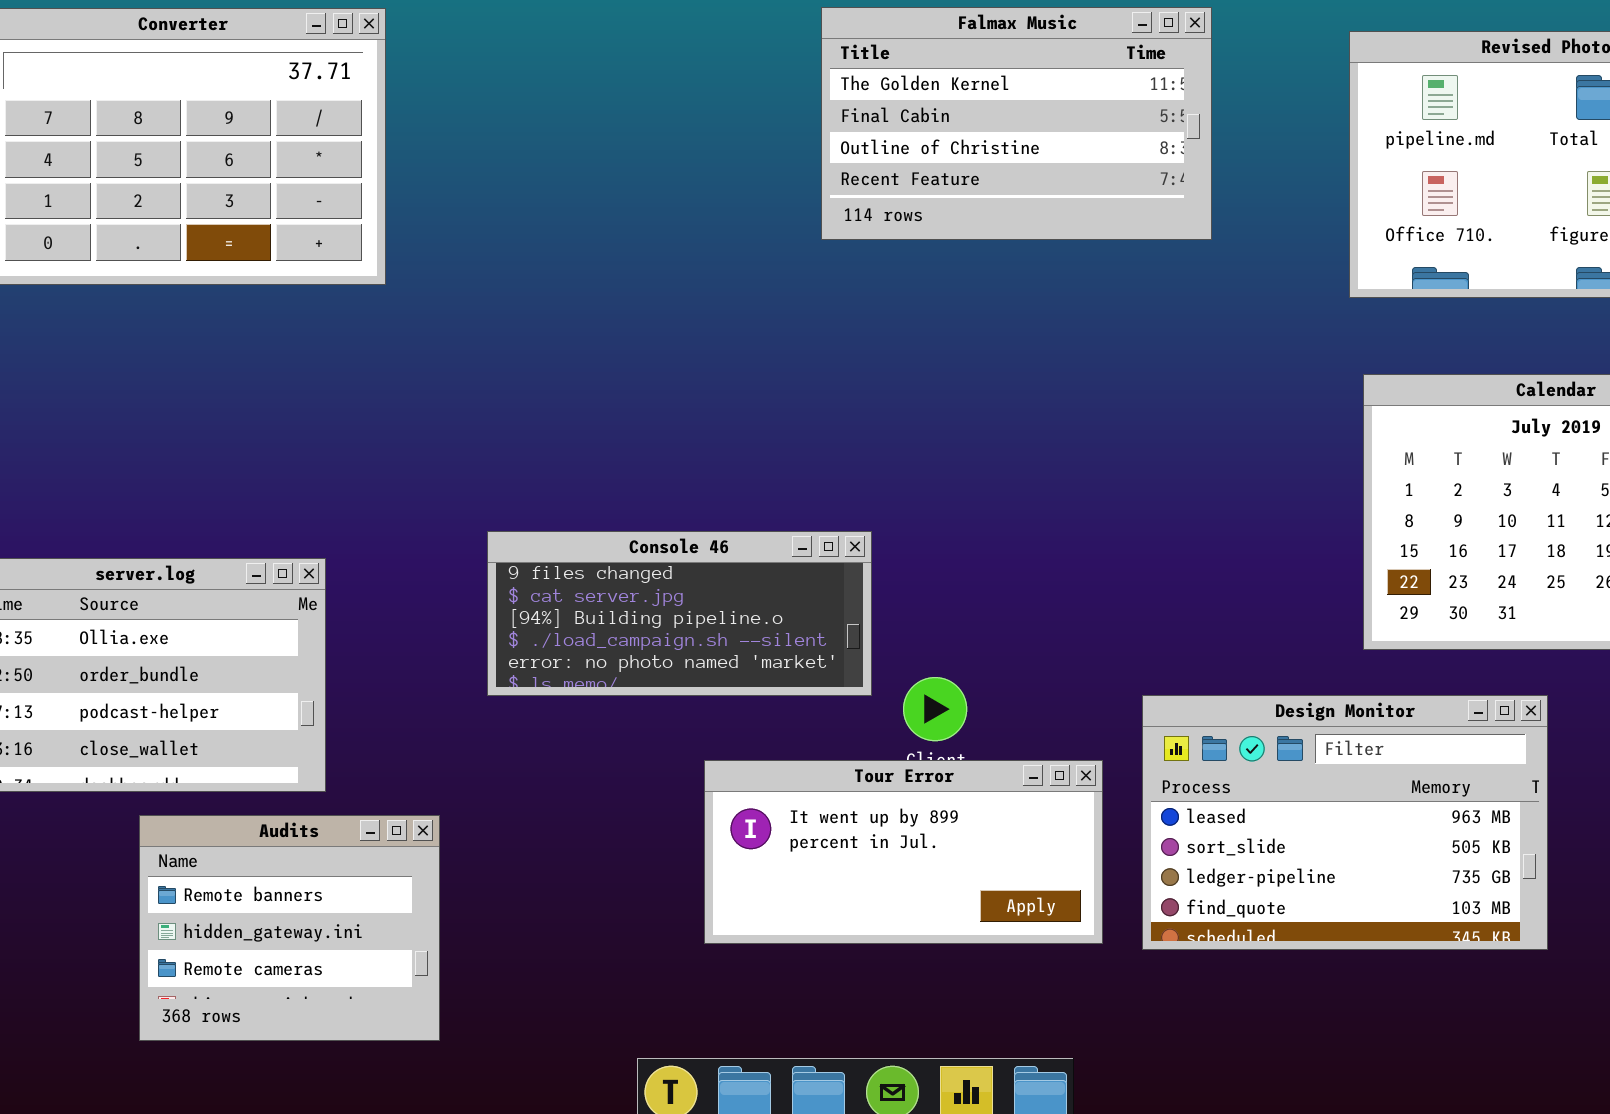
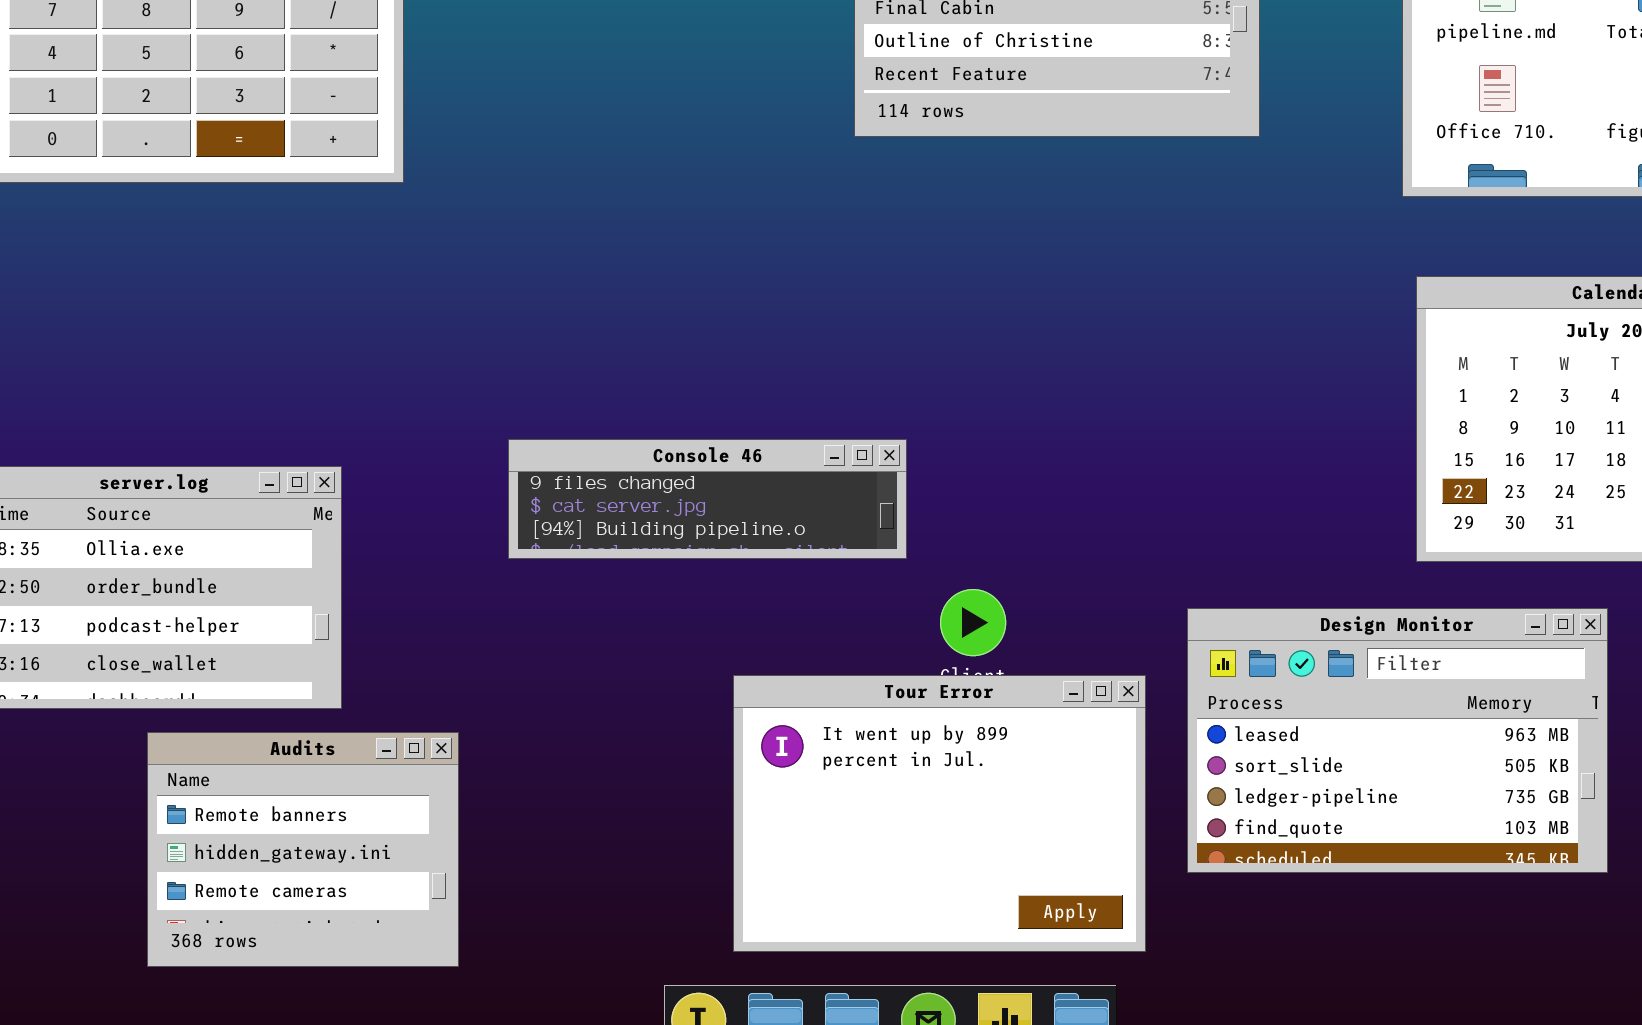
Console 46: [487,531,872,696] -> [508,439,907,559], resized
Tour Error: [704,760,1103,944] -> [733,675,1146,952], resized

